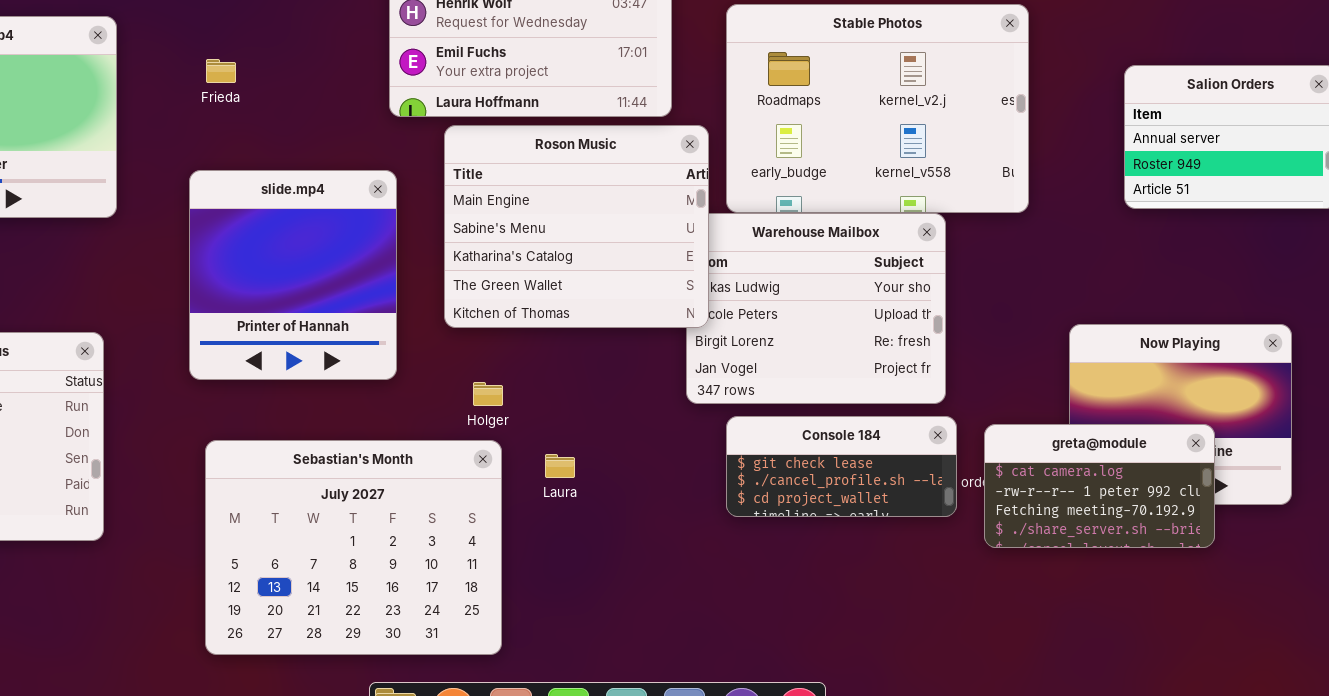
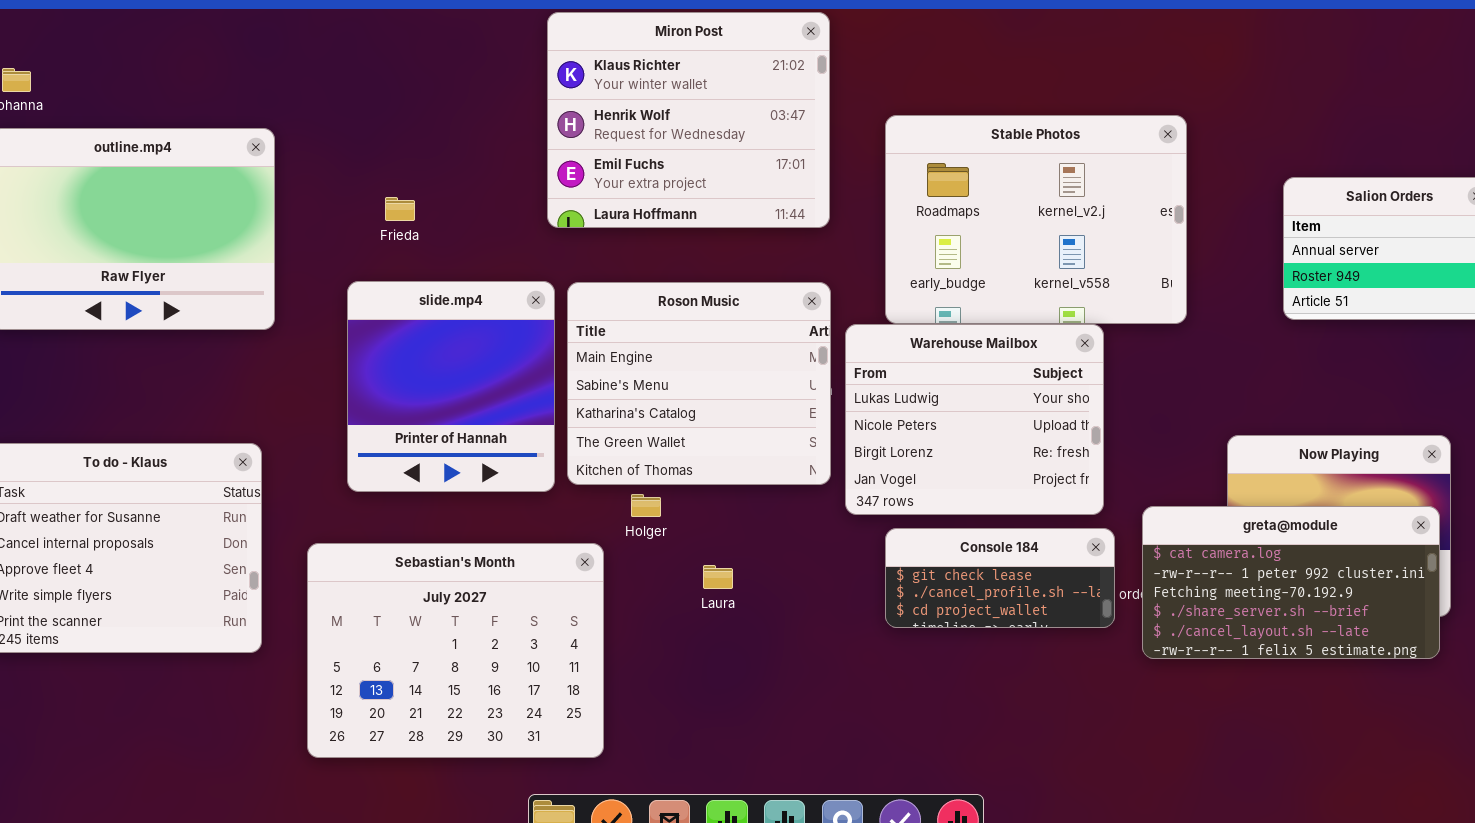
Frieda: [206,59,236,83] -> [385,197,415,221], moved
Roson Music: [444,125,709,328] -> [567,282,831,485], moved
greta@module: [984,424,1215,548] -> [1142,506,1440,659], resized
Sebastian's Month: [205,440,502,655] -> [307,543,604,758], moved

